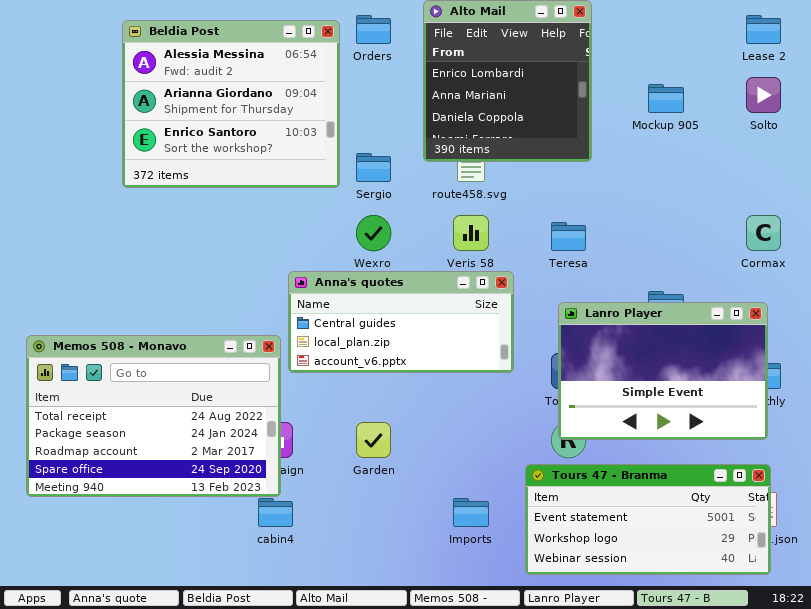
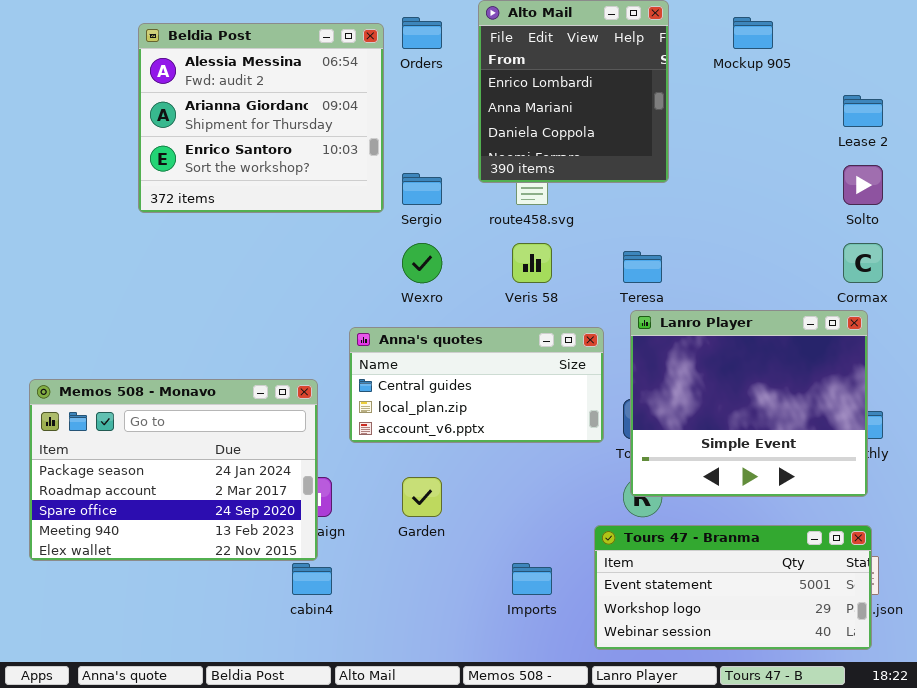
Lease 2: [746,15,781,44] -> [843,95,883,127], moved
Solto: [746,77,781,113] -> [843,165,883,205], moved
Mockup 905: [648,84,684,113] -> [733,17,773,49], moved
Anna's quotes: [288,271,514,373] -> [349,327,604,443], moved
Lanro Player: [558,302,768,440] -> [630,310,868,497], resized
Memos 508 - Monavo: [26,335,281,497] -> [29,379,318,561], scrolled down 1 row

